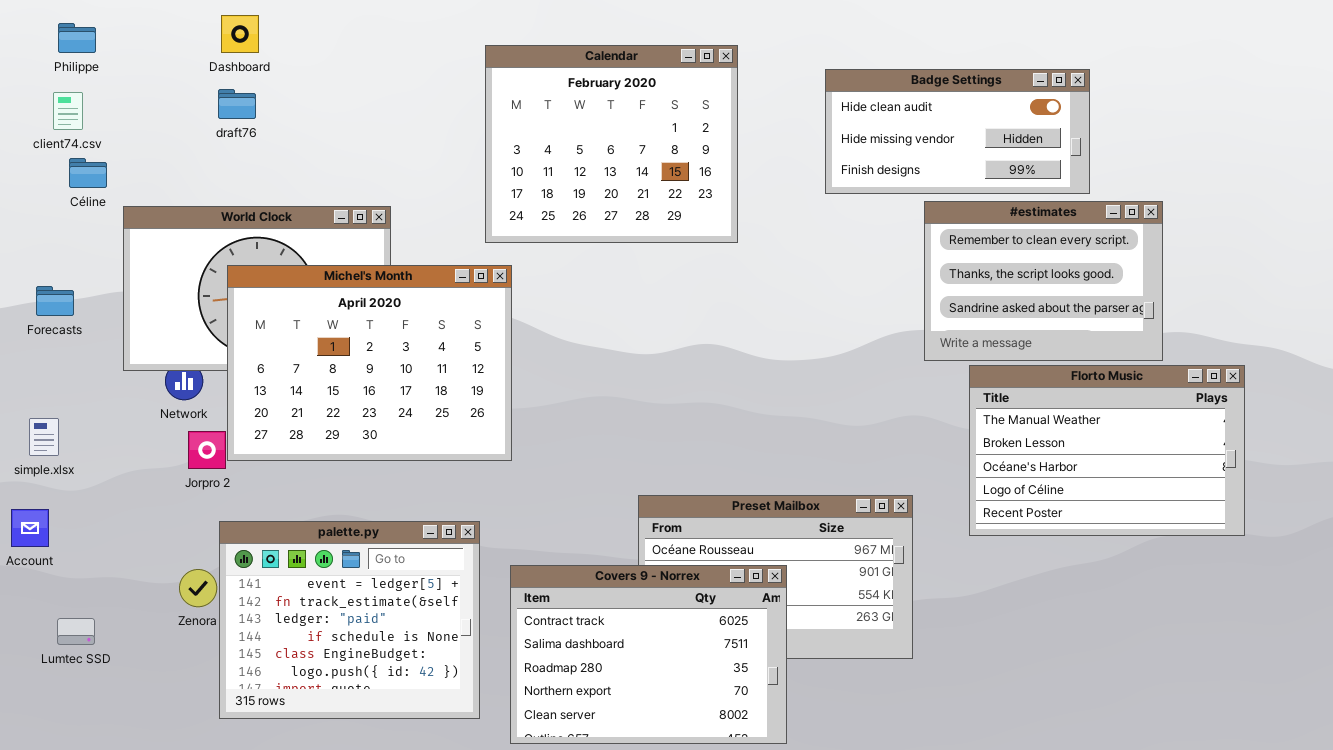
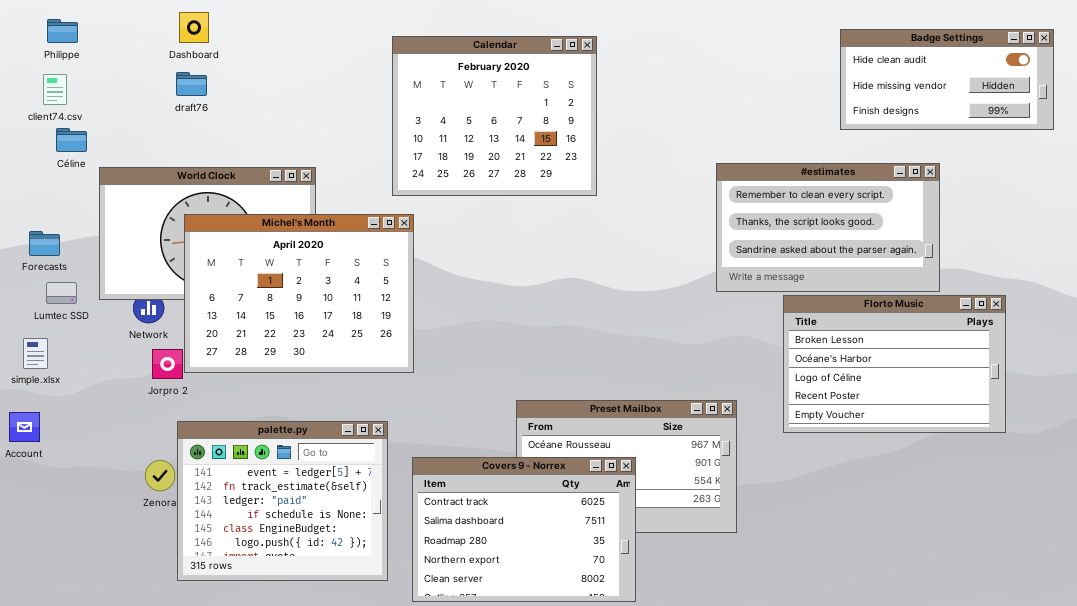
Badge Settings: [825,69,1090,194] -> [840,29,1054,130], moved
#estimates: [924,201,1163,361] -> [716,163,940,292], resized
Florto Music: [969,365,1245,536] -> [783,295,1006,433], scrolled down 1 row
Lumtec SSD: [57,618,95,645] -> [46,282,77,304], moved

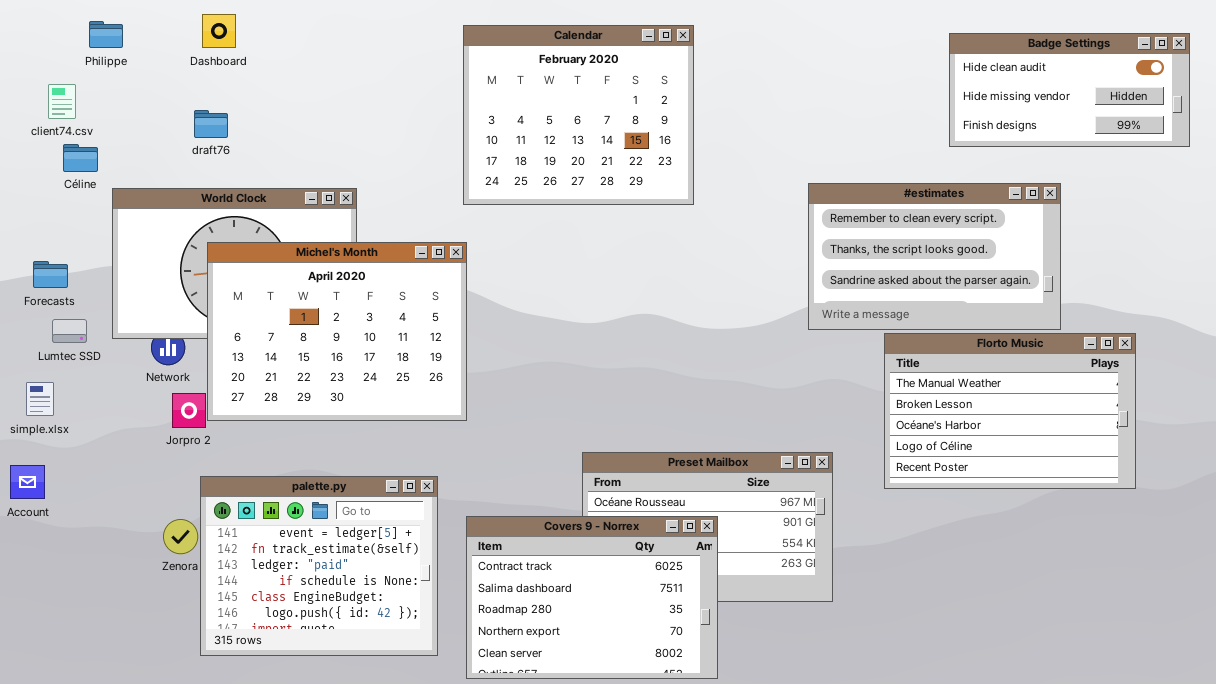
Philippe: [47,19,78,43] -> [89,21,123,48], moved
Calendar: [392,36,597,196] -> [463,25,694,205], moved
draft76: [176,72,207,96] -> [194,110,228,138], moved
Florto Music: [783,295,1006,433] -> [884,333,1136,489], scrolled up 1 row

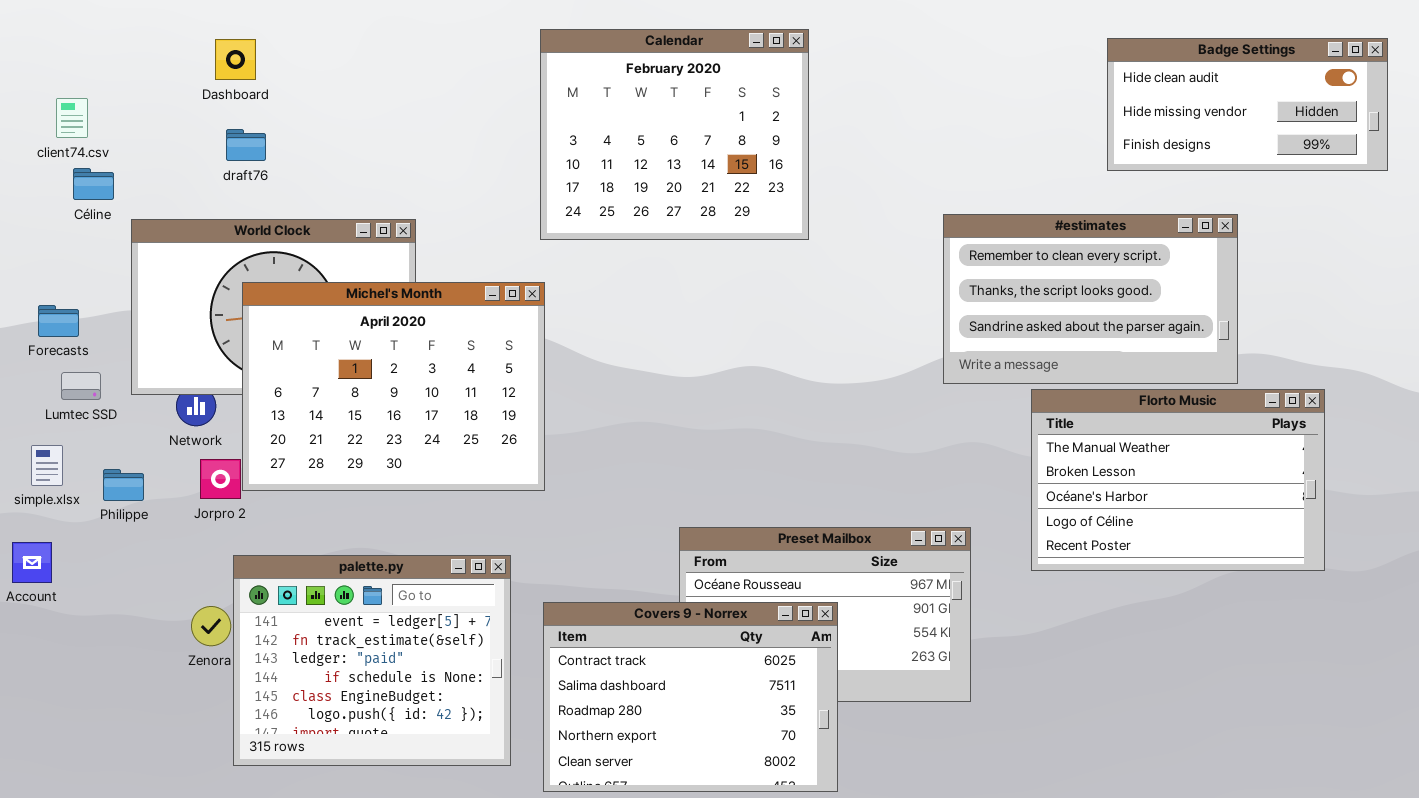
Dashboard: [202,14,236,48] -> [215,39,256,80], moved
Philippe: [89,21,123,48] -> [103,469,144,501], moved

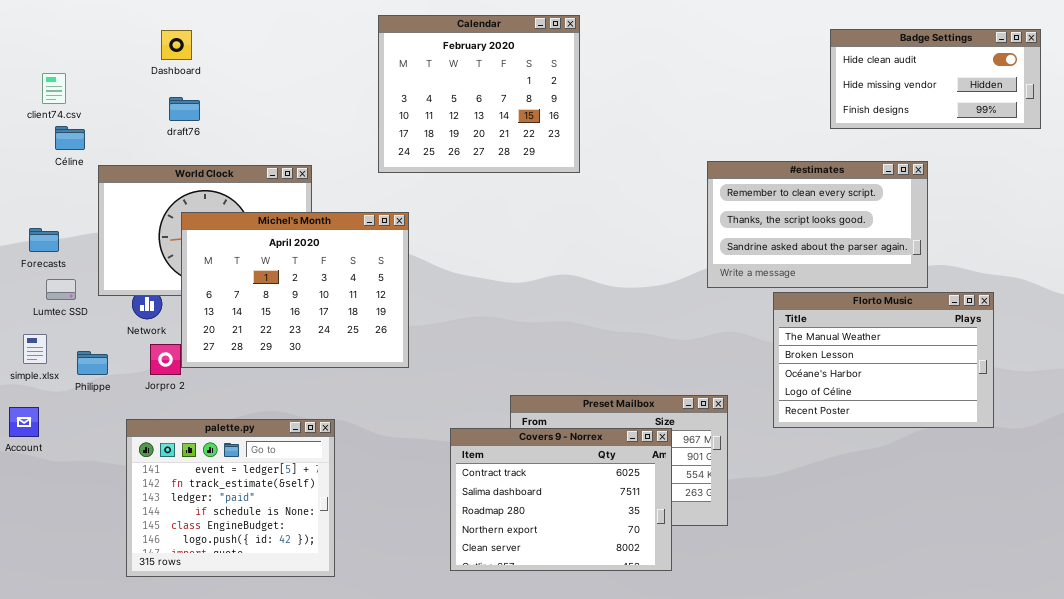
Calendar: [540,29,809,240] -> [378,15,580,173], moved
palette.py: [233,555,511,766] -> [126,419,335,577], moved
Covers 9 - Norrex: [543,602,838,792] -> [450,428,672,571], moved

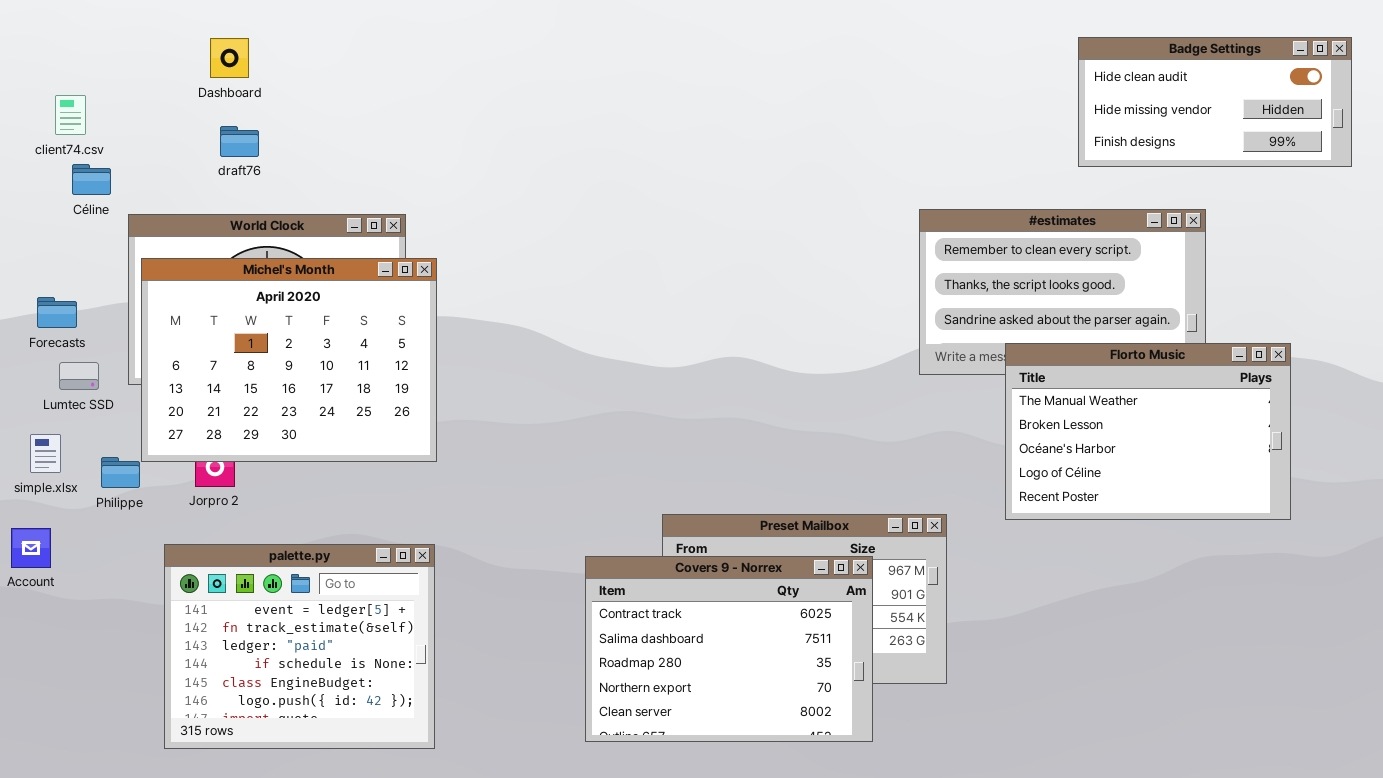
Calendar: [378,15,580,173] -> none, closed
Michel's Month: [181,212,409,368] -> [141,258,437,462], moved
Florto Music: [773,292,994,428] -> [1005,343,1291,520], moved

